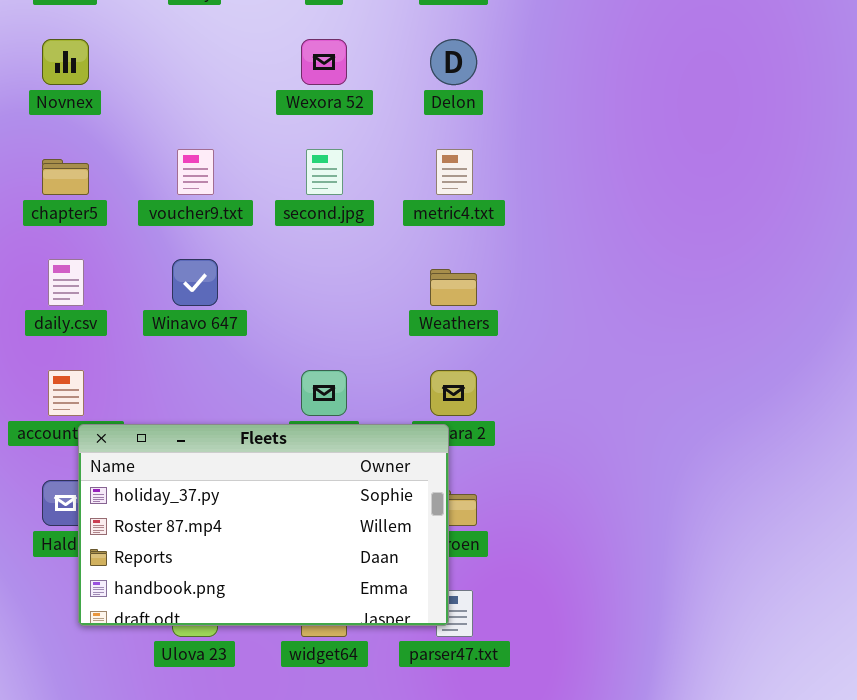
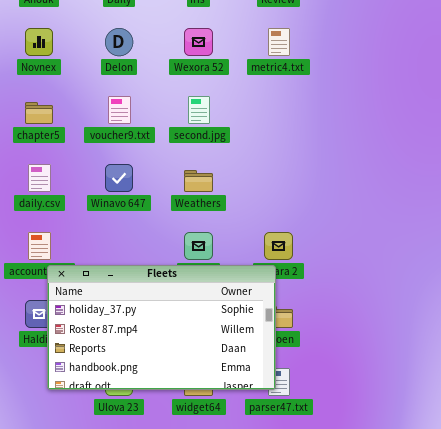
Delon: [430,39,477,85] -> [105,28,133,56], moved
metric4.txt: [436,149,473,195] -> [268,28,290,56], moved
Weathers: [430,269,477,306] -> [184,170,213,192], moved

